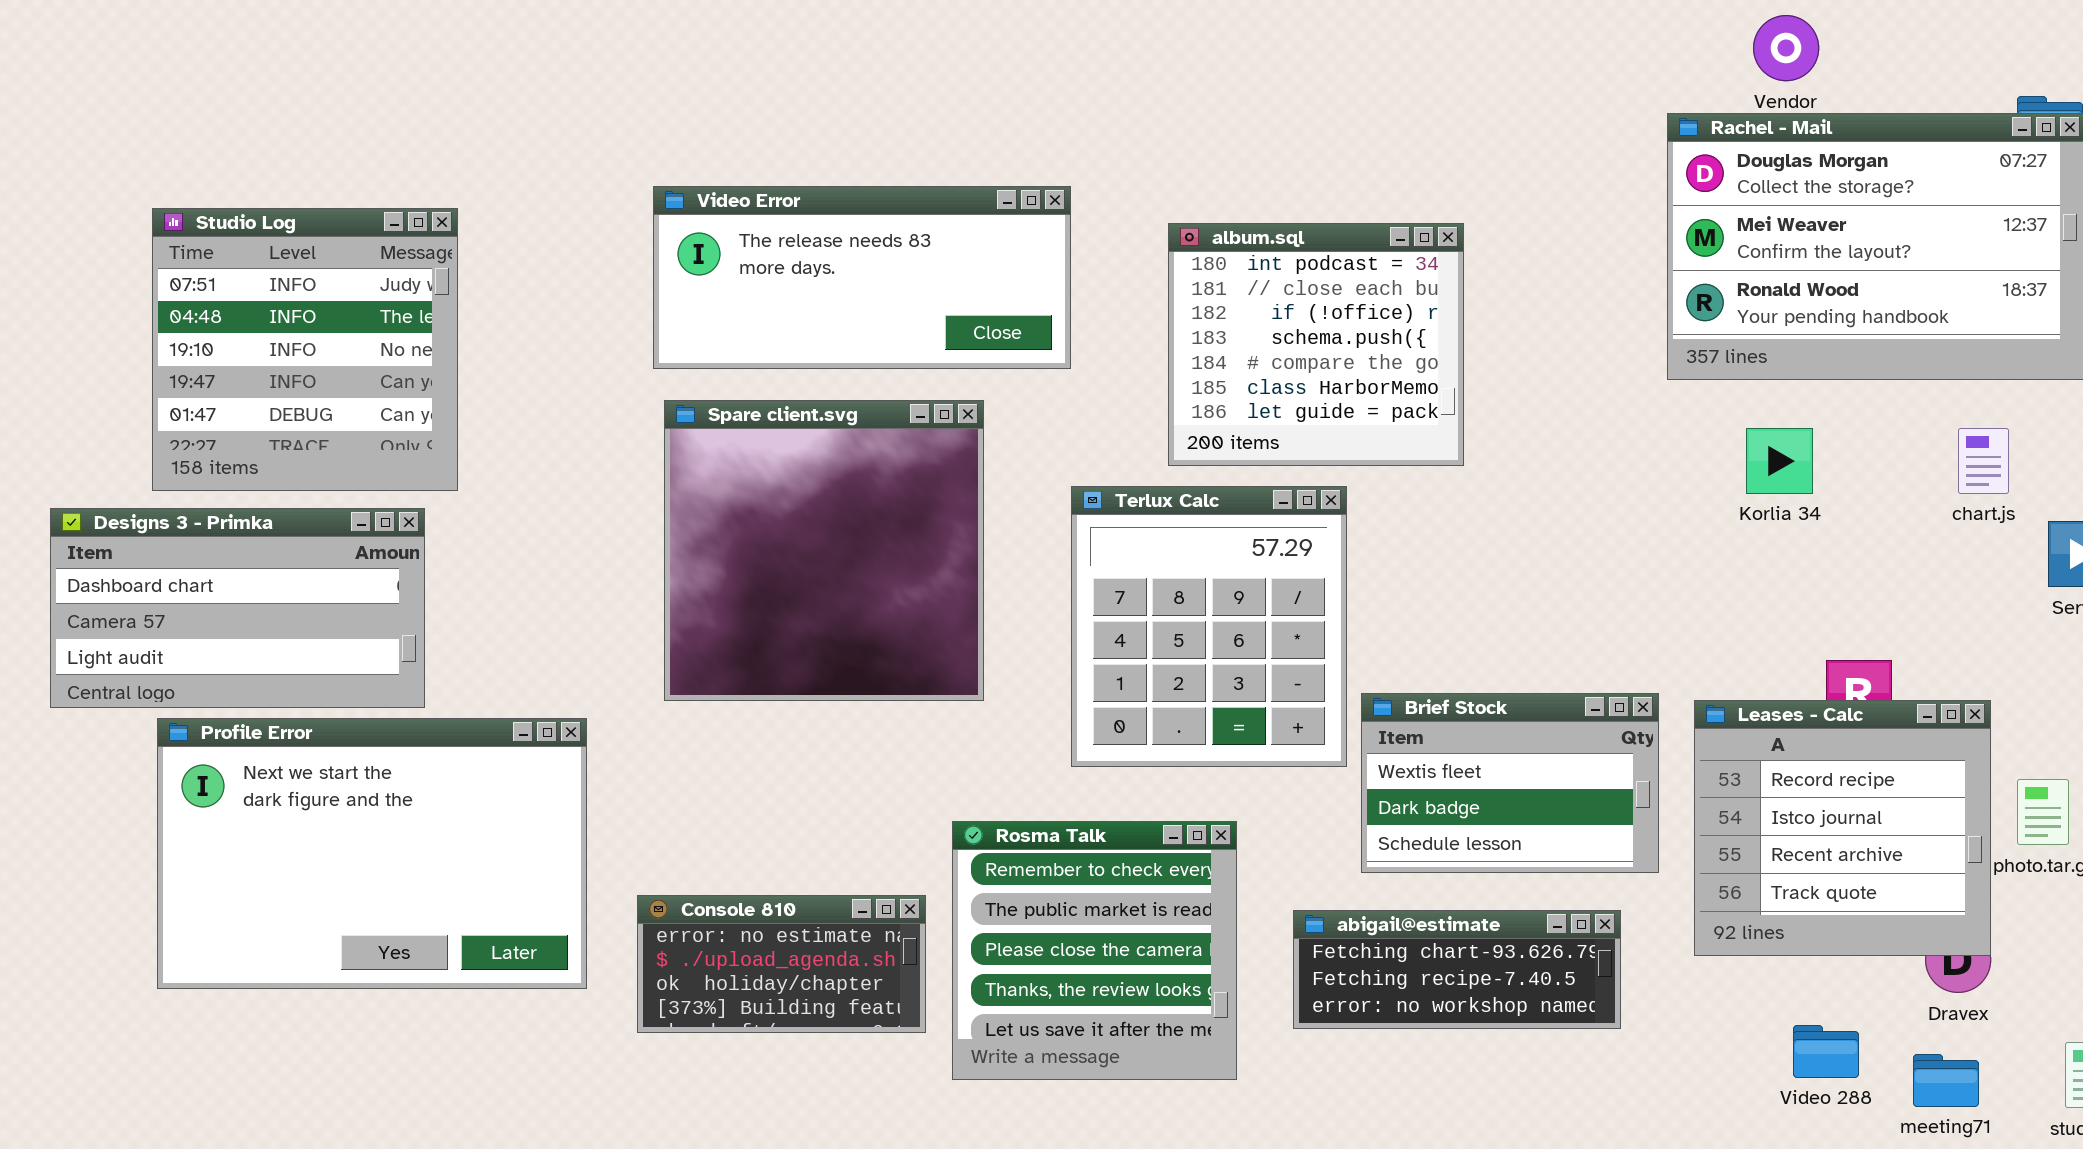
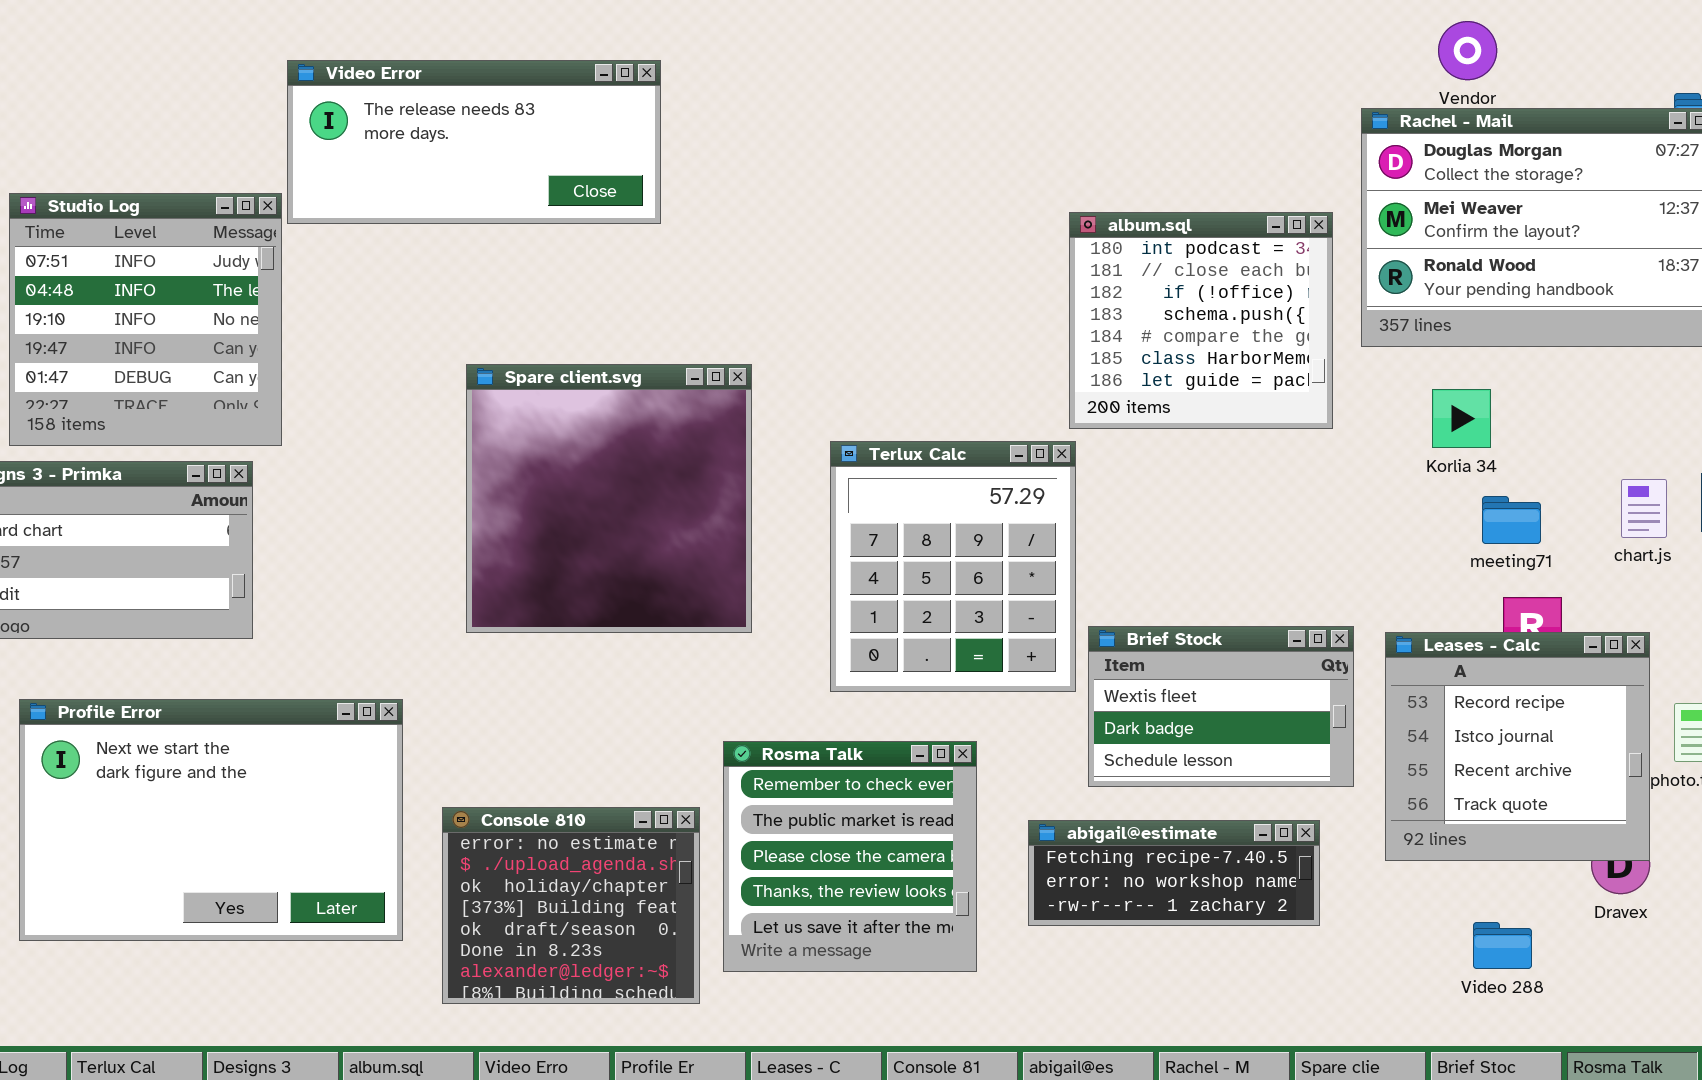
Video Error: [653,186,1071,369] -> [287,60,661,224], moved
album.sql: [1168,223,1464,466] -> [1069,212,1333,429], moved
chart.js: [1958,428,2009,494] -> [1621,479,1667,538], moved
Profile Error: [157,718,587,989] -> [19,699,403,941], moved
Console 810: [637,895,926,1033] -> [442,807,700,1004], resized
abigail@estimate: [1293,910,1621,1029] -> [1028,820,1320,926], scrolled down 1 row
meeting71: [1913,1054,1979,1107] -> [1482,496,1541,544], moved

